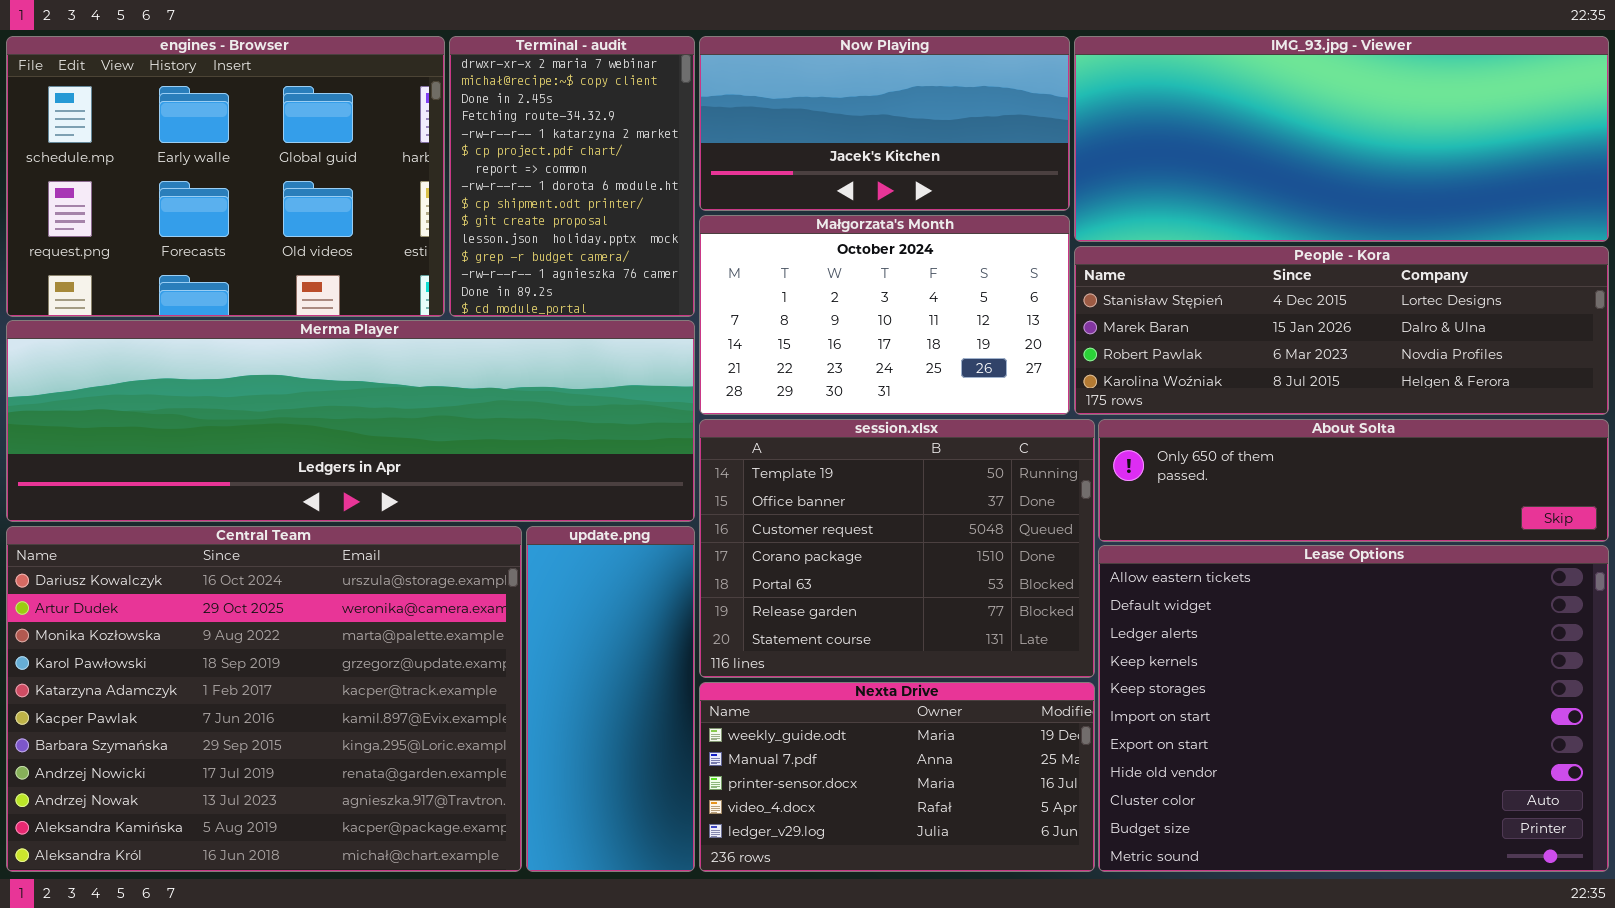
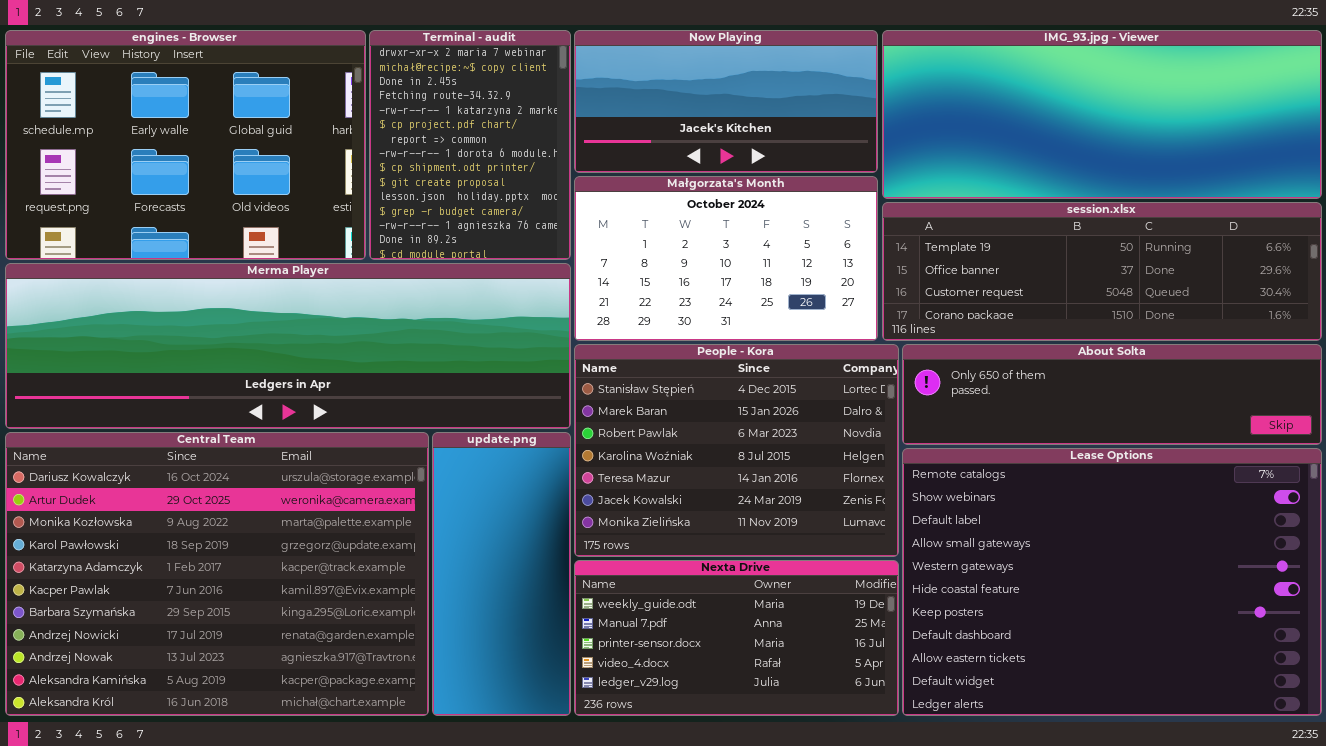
People - Kora: [1074,246,1609,415] -> [574,344,899,557], moved, resized
session.xlsx: [699,419,1095,678] -> [882,202,1322,341], moved, resized
Lease Options: [1098,545,1609,872] -> [902,448,1322,716], scrolled up 8 rows

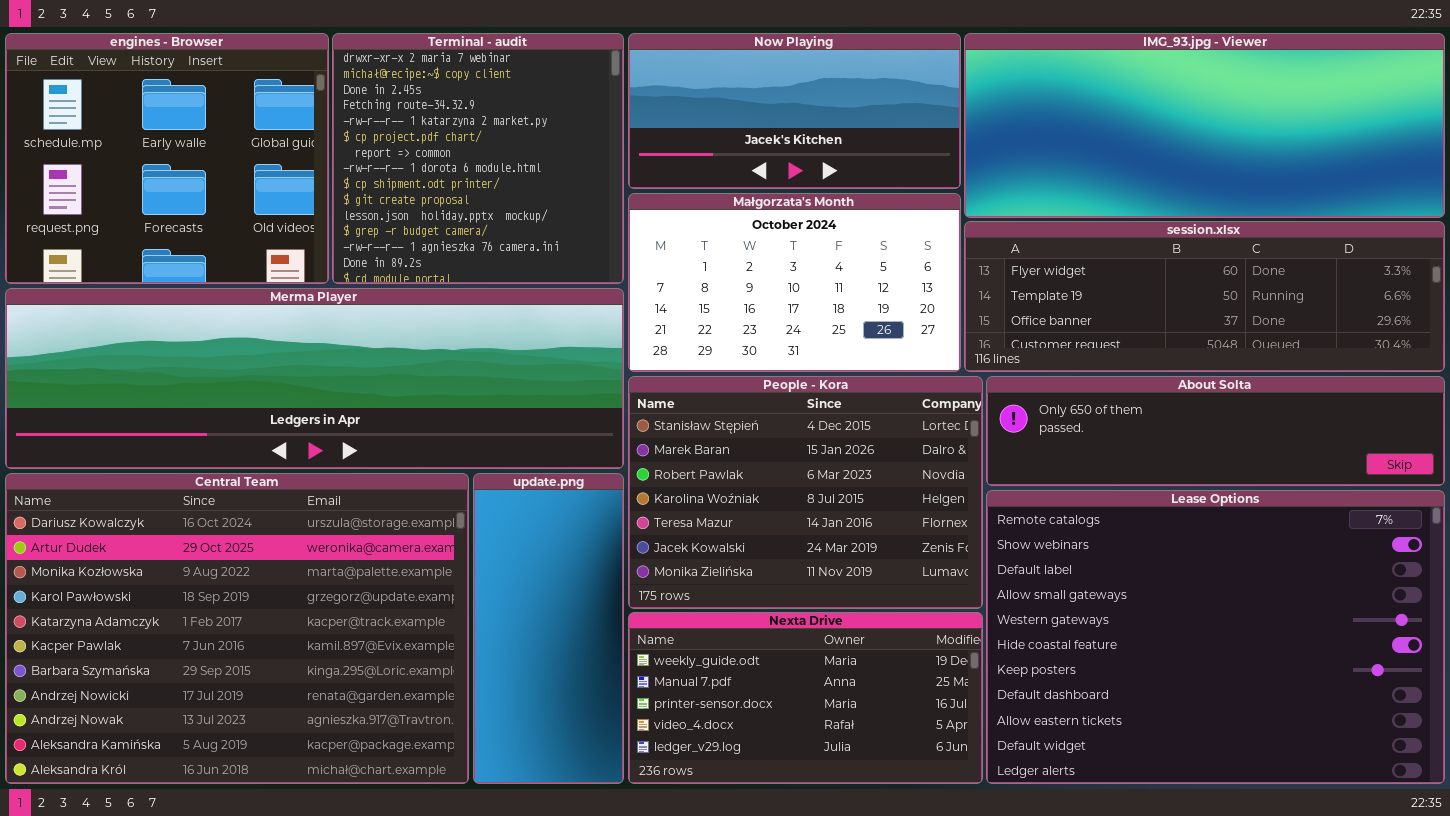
engines - Browser: [5,30,366,260] -> [5,33,329,284], resized
Terminal - audit: [369,30,571,260] -> [332,33,624,284], resized
session.xlsx: [882,202,1322,341] -> [964,221,1445,372], scrolled up 1 row

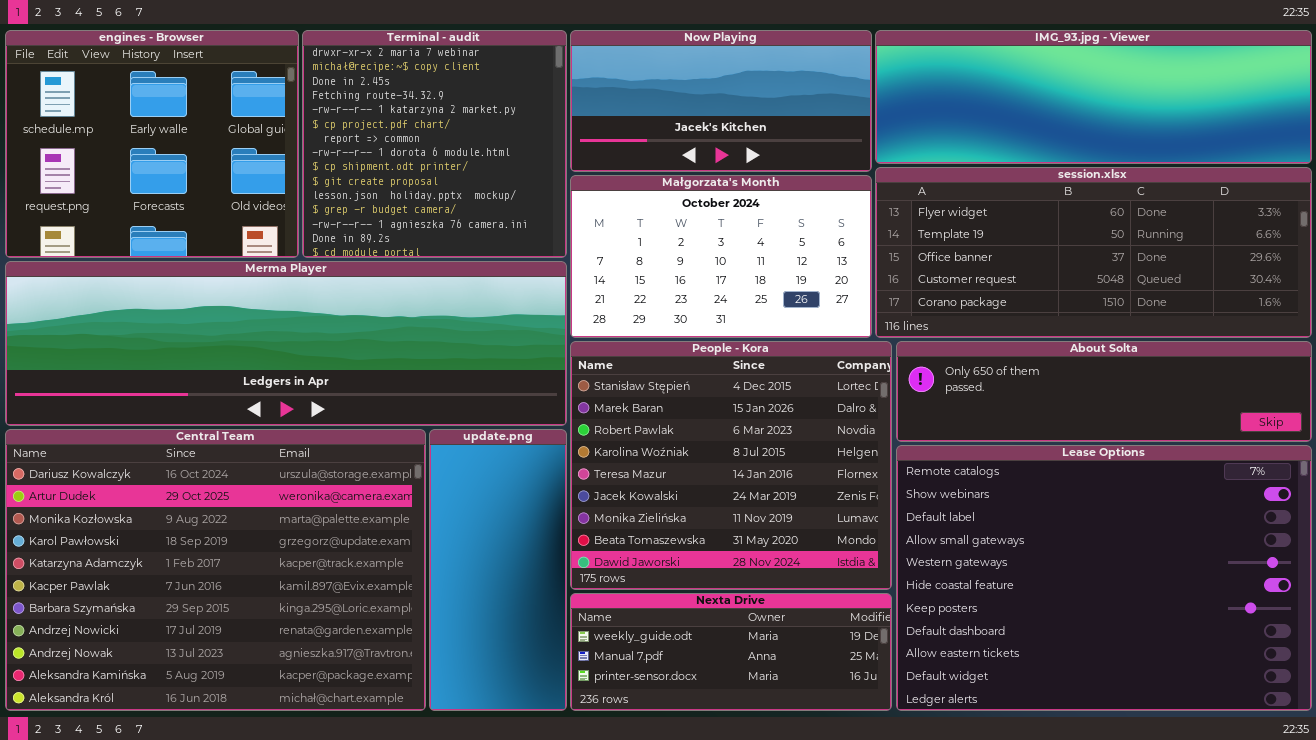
IMG_93.jpg - Viewer: [964,33,1445,218] -> [875,30,1312,164], resized
session.xlsx: [964,221,1445,372] -> [875,167,1312,338], resized
People - Kora: [628,376,983,609] -> [570,341,892,590], resized
Nexta Drive: [628,612,983,784] -> [570,593,892,711], resized

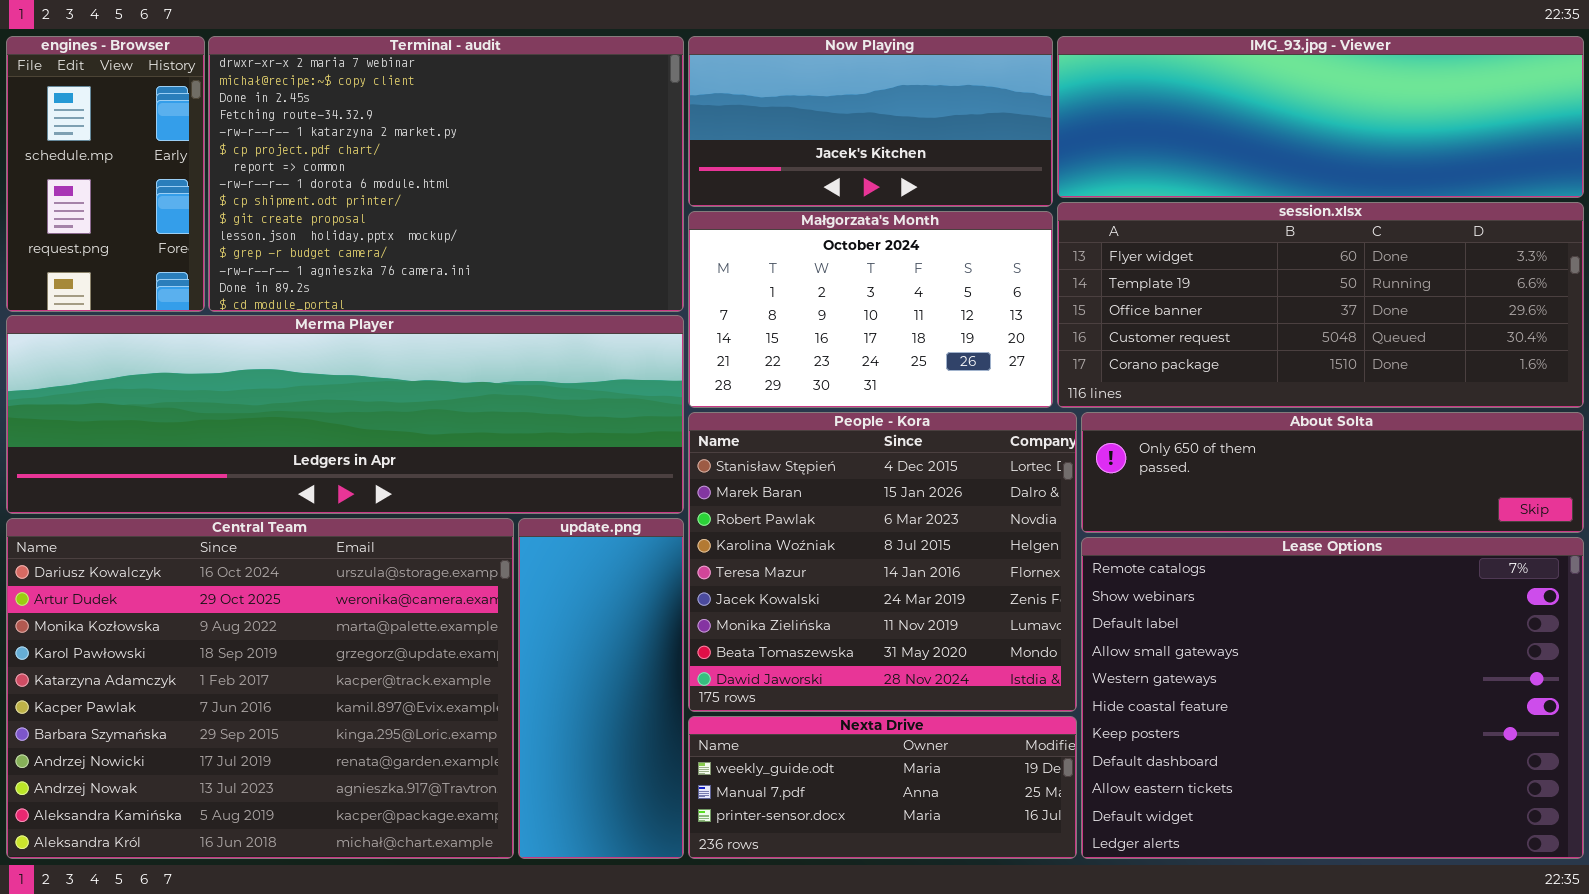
engines - Browser: [5,30,299,258] -> [6,36,205,312], resized
Terminal - audit: [302,30,567,258] -> [208,36,684,312], resized

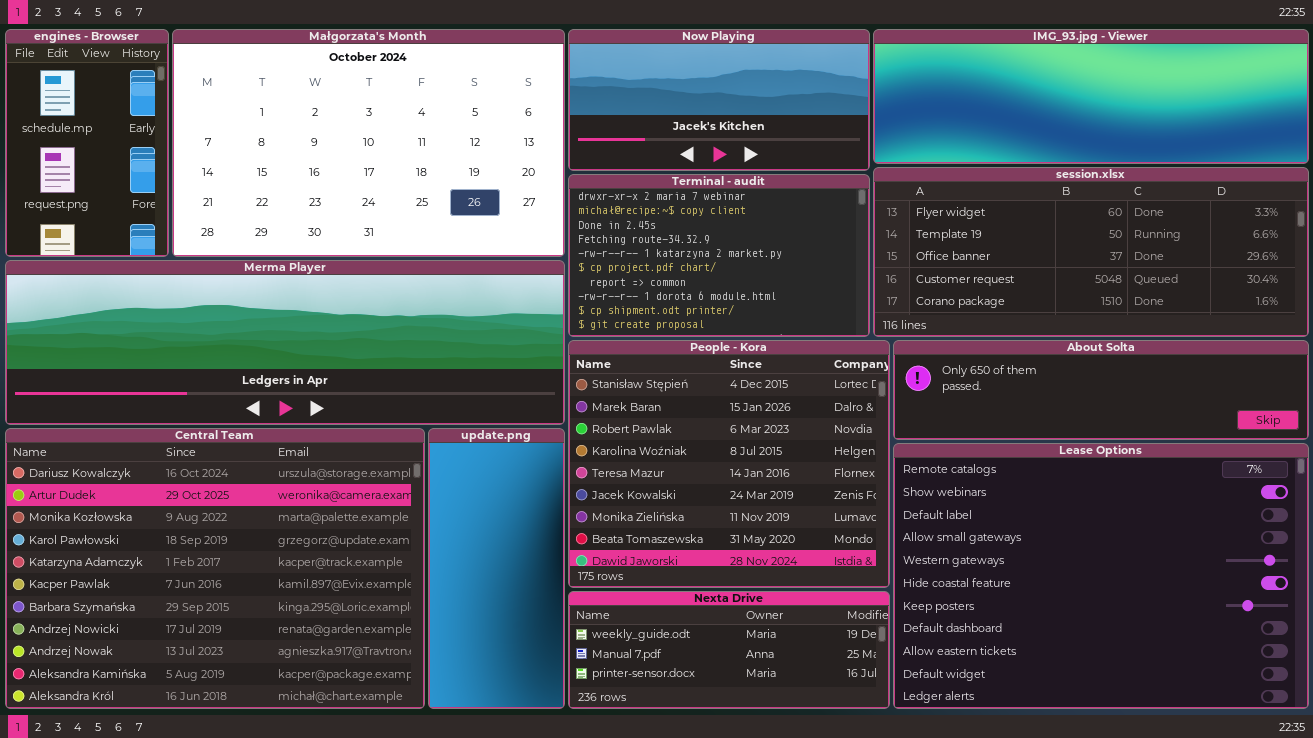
Terminal - audit: [208,36,684,312] -> [568,174,870,337], moved, resized
Małgorzata's Month: [688,211,1053,408] -> [172,29,565,257], moved, resized

